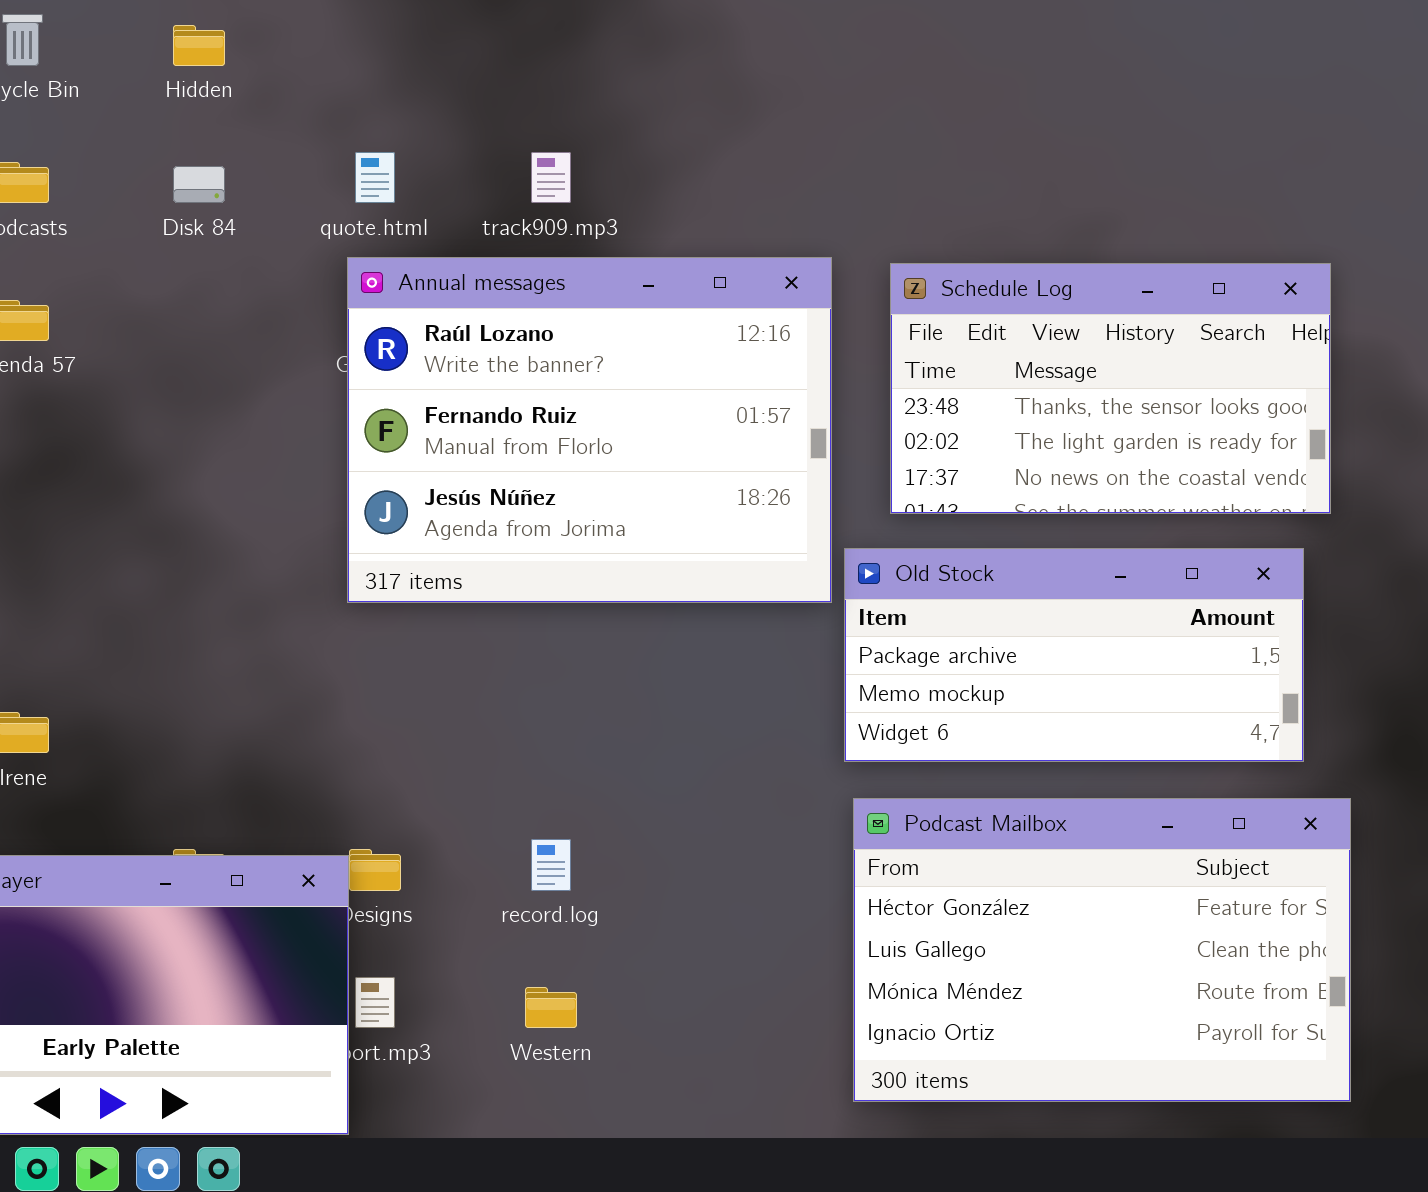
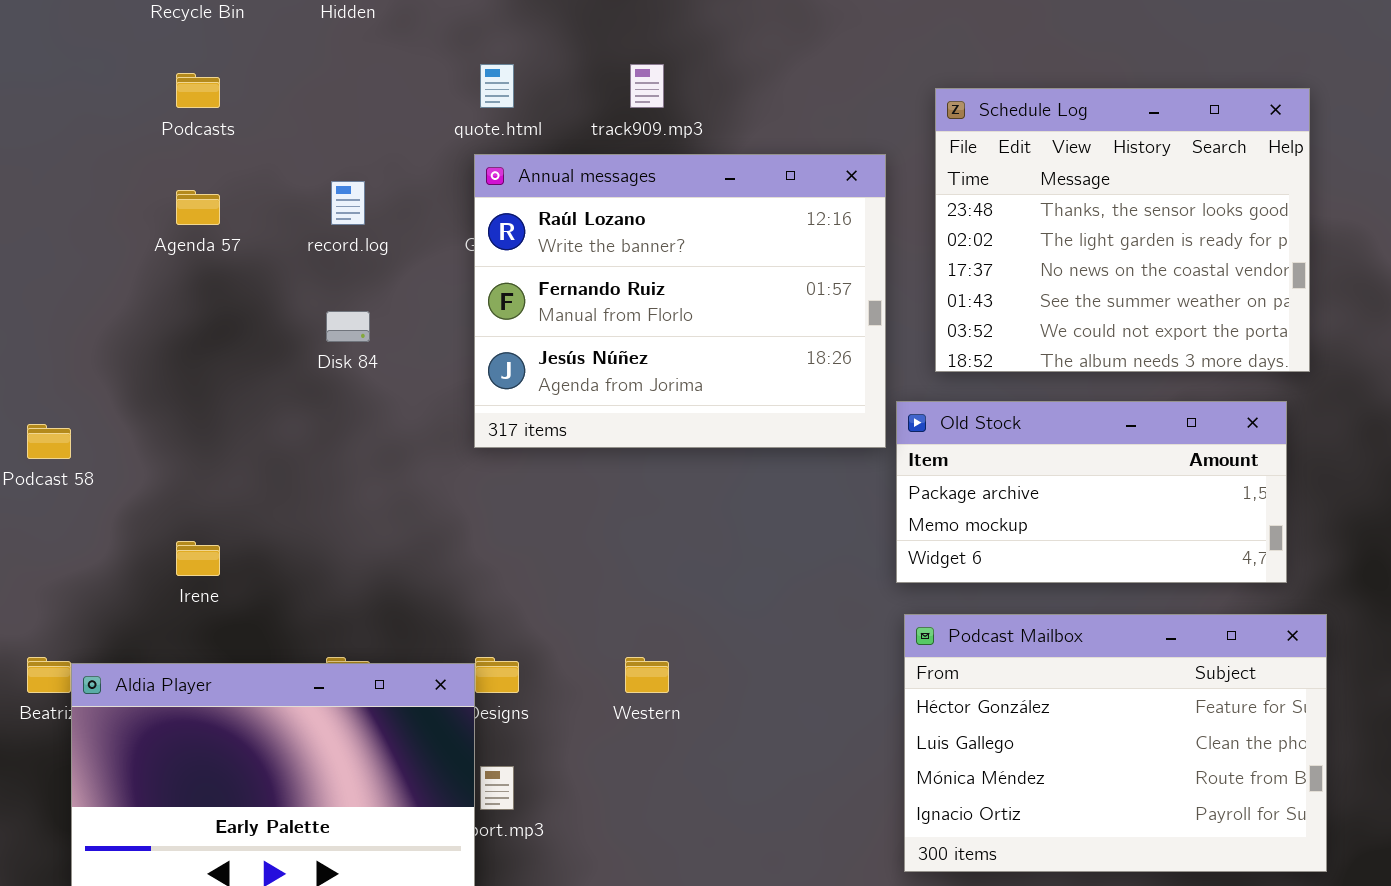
Disk 84: [173,166,225,203] -> [326,311,370,342], moved
Schedule Log: [890,263,1331,514] -> [935,88,1310,372], resized
record.log: [531,839,571,891] -> [331,181,365,225], moved
Western: [525,987,577,1028] -> [625,657,669,693], moved

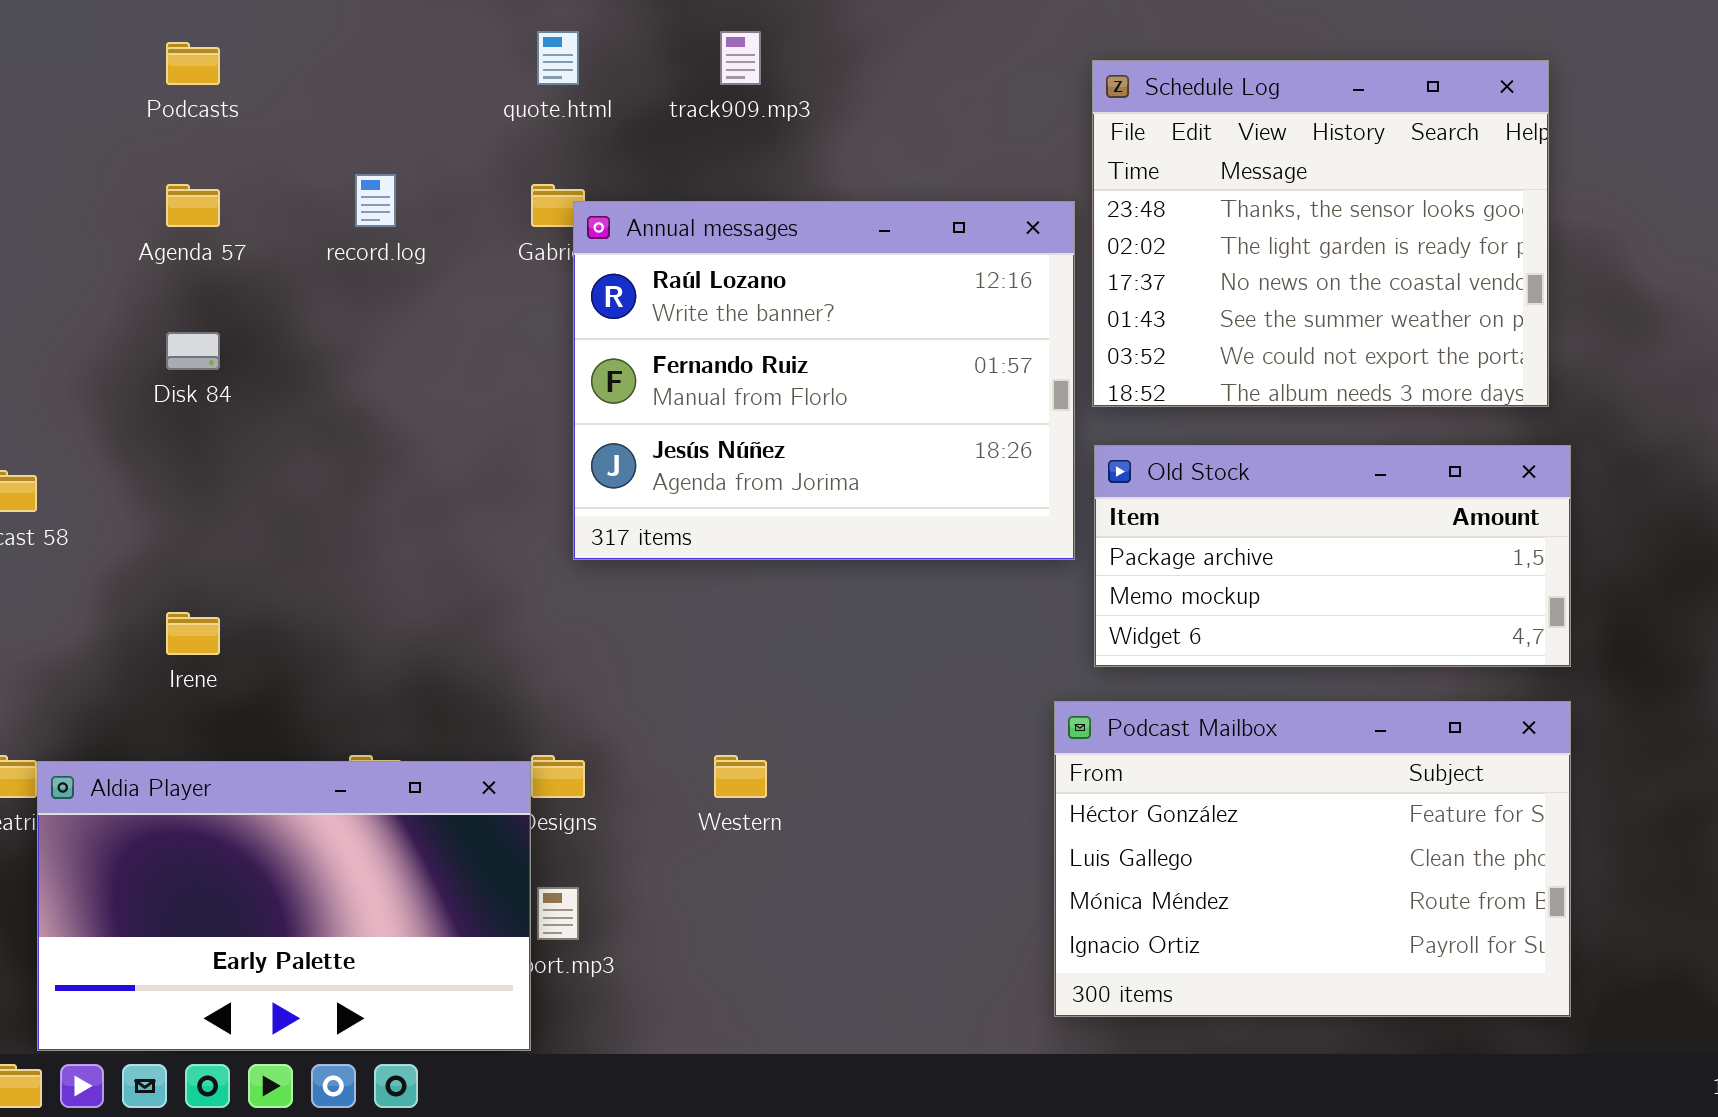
Annual messages: [474,154,886,448] -> [573,201,1075,560], moved
Disk 84: [326,311,370,342] -> [166,332,220,370], moved
Old Stock: [896,401,1287,583] -> [1094,445,1571,667], moved

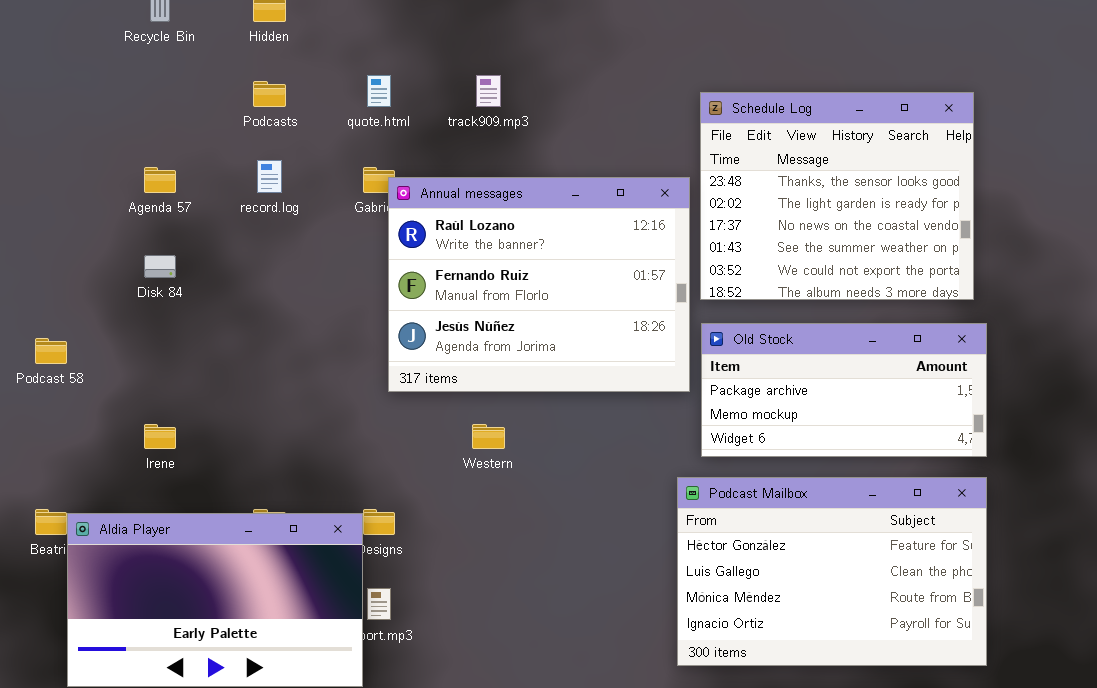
Podcasts: [166,42,220,85] -> [253,81,286,107], moved
Western: [714,755,767,798] -> [472,424,505,449], moved

